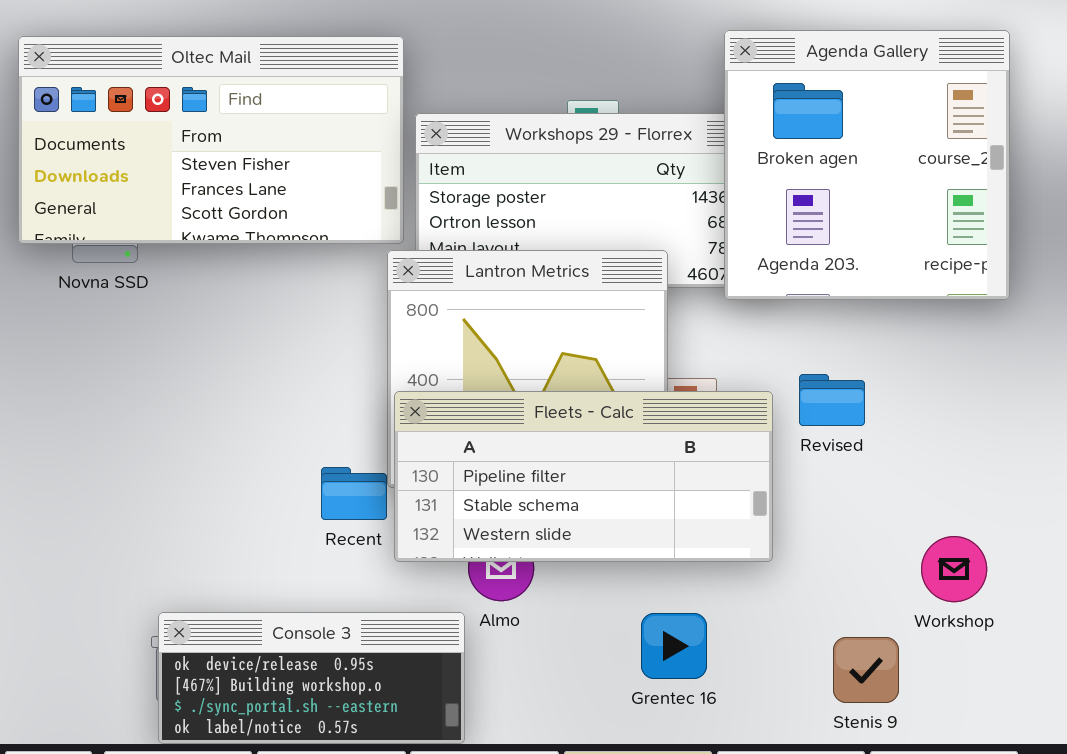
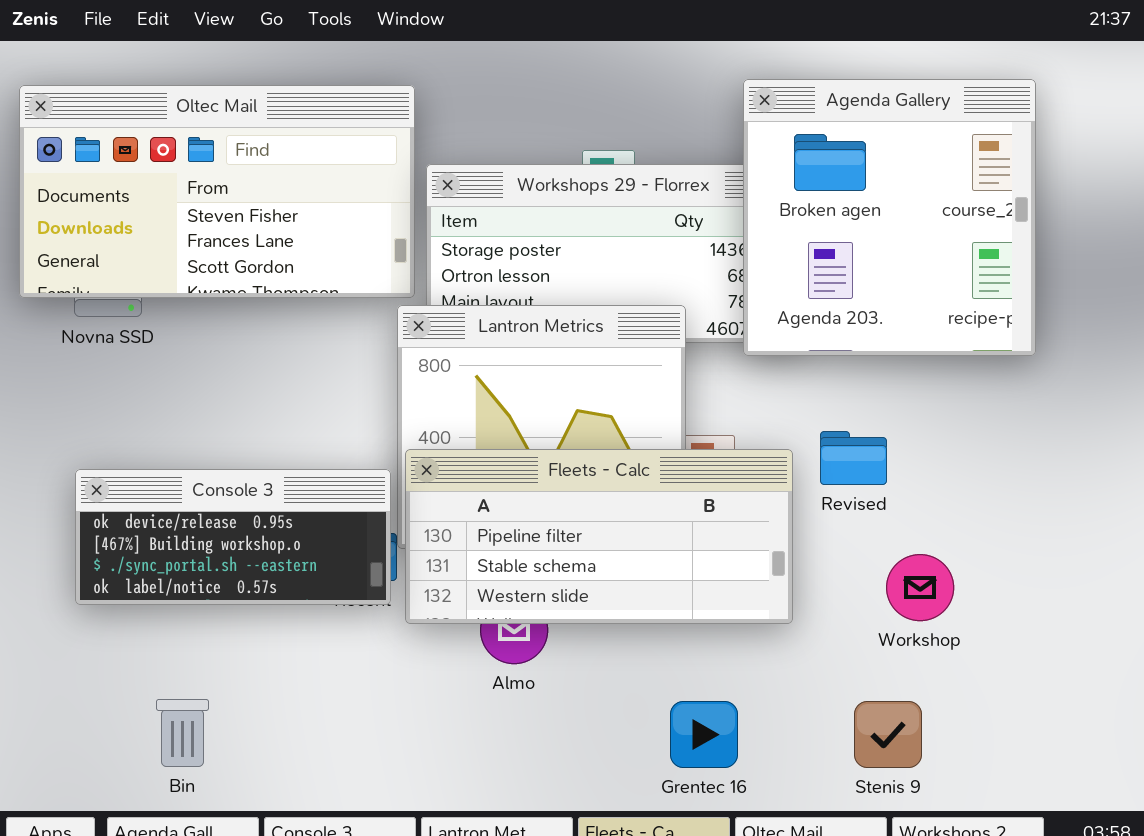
Workshop: [921,536,987,602] -> [886,554,954,621], moved
Console 3: [158,612,465,744] -> [75,469,391,605], moved
Grentec 16: [641,613,707,679] -> [670,701,738,768], moved

